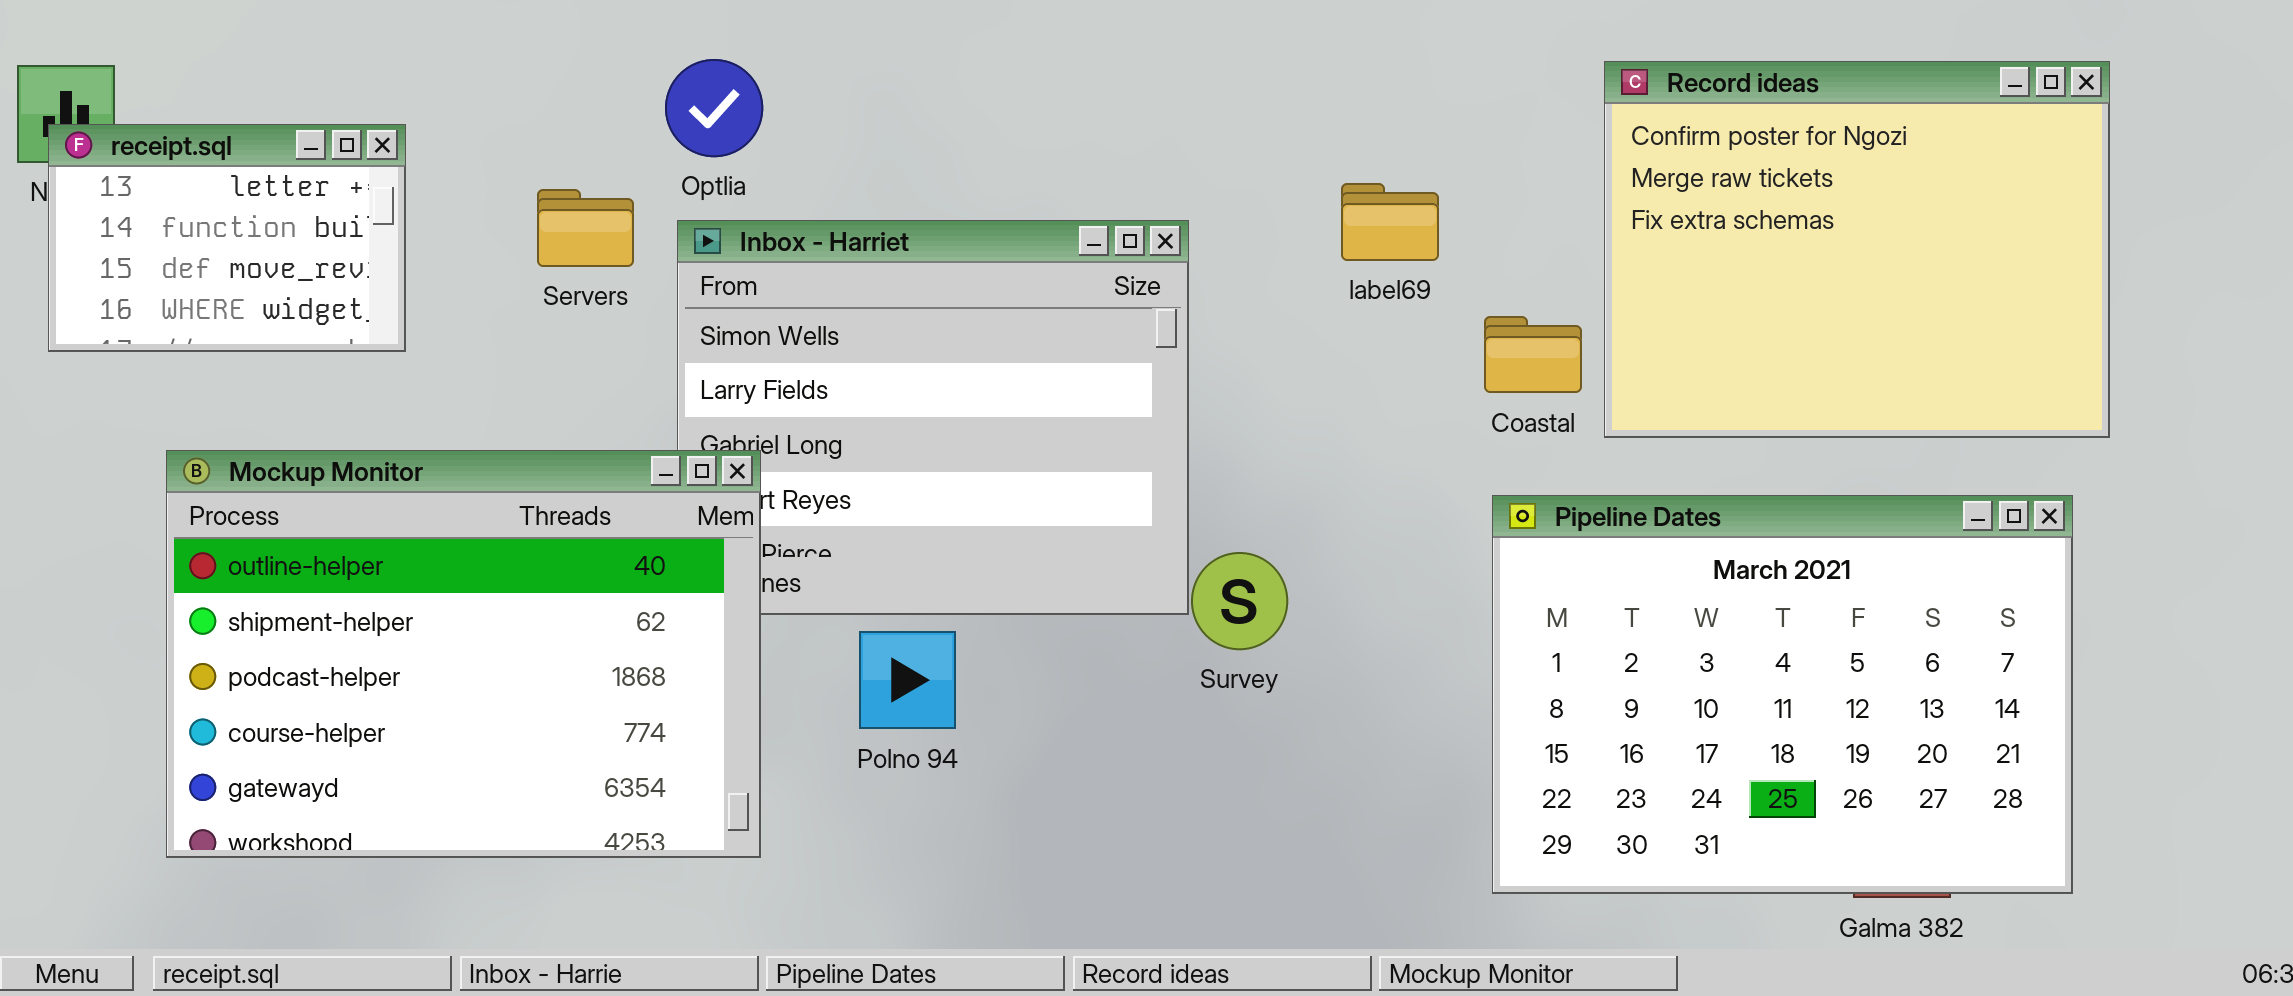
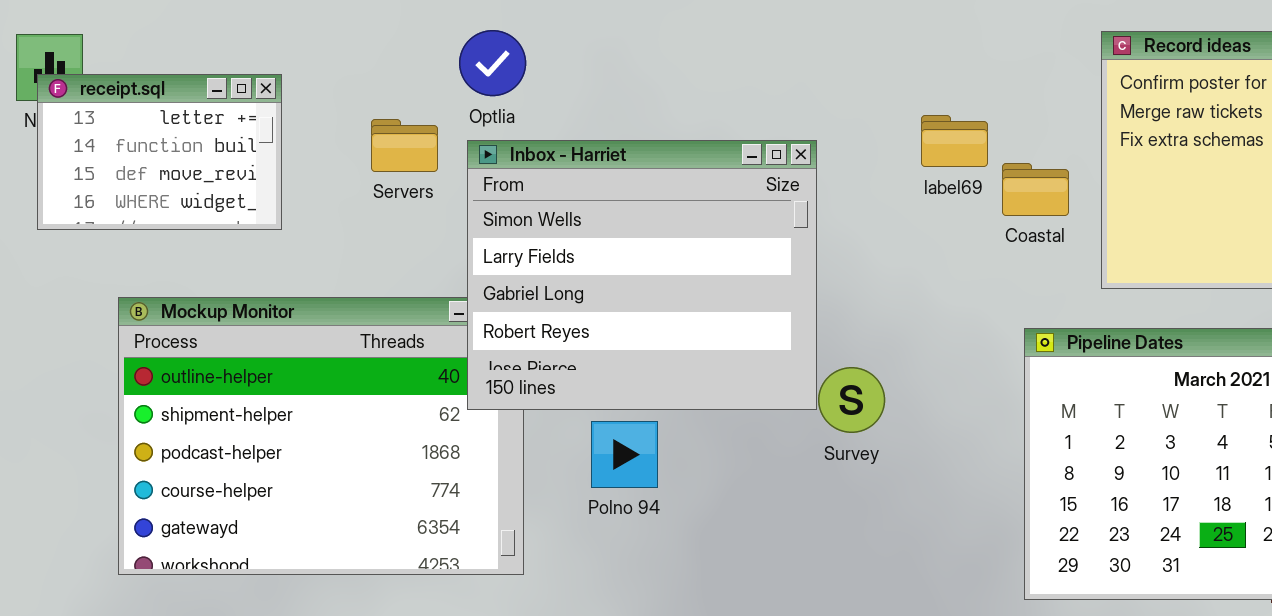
Inbox - Harriet: [677,220,1189,615] -> [467,140,817,410], raised
Coastal: [1484,316,1582,393] -> [1002,163,1069,216], moved

